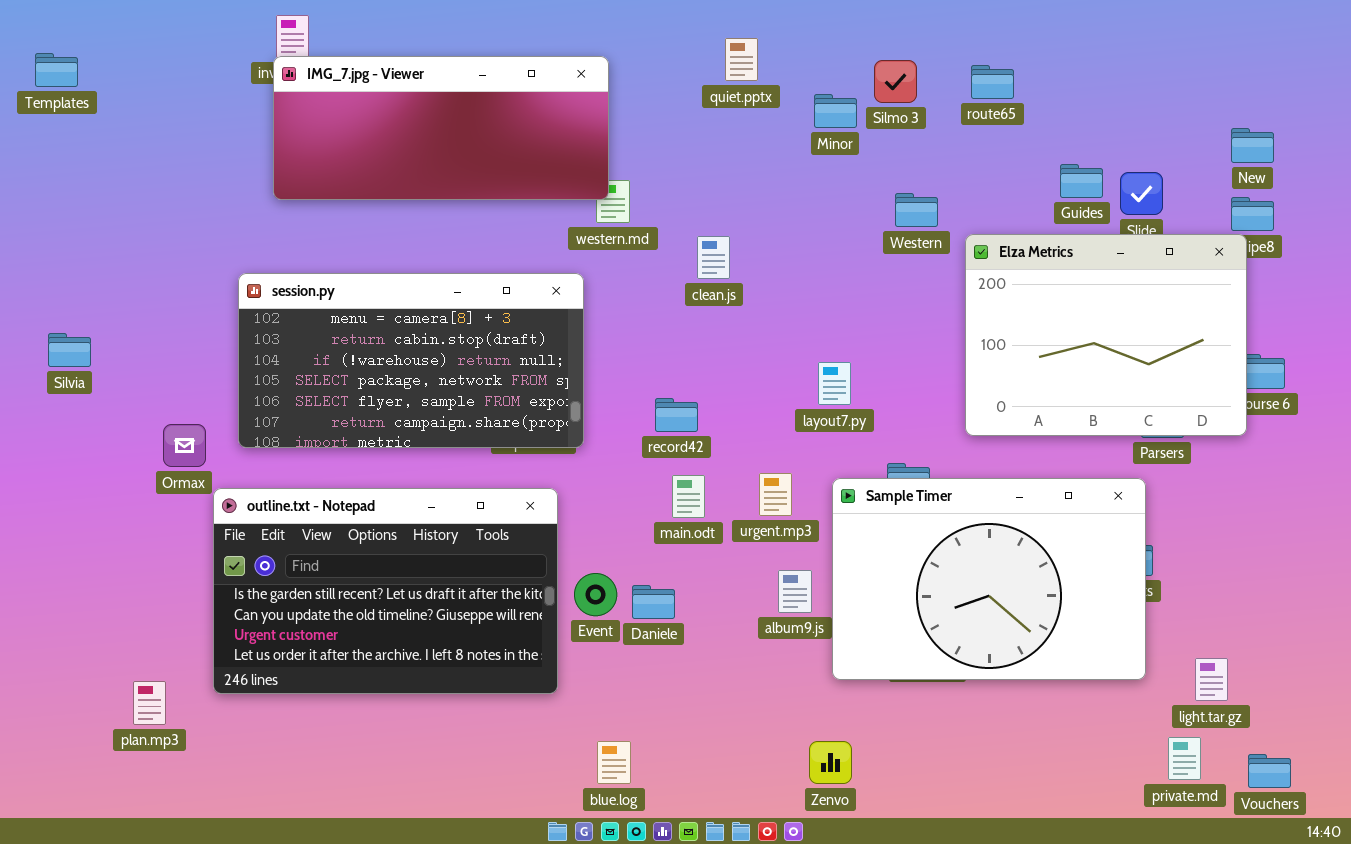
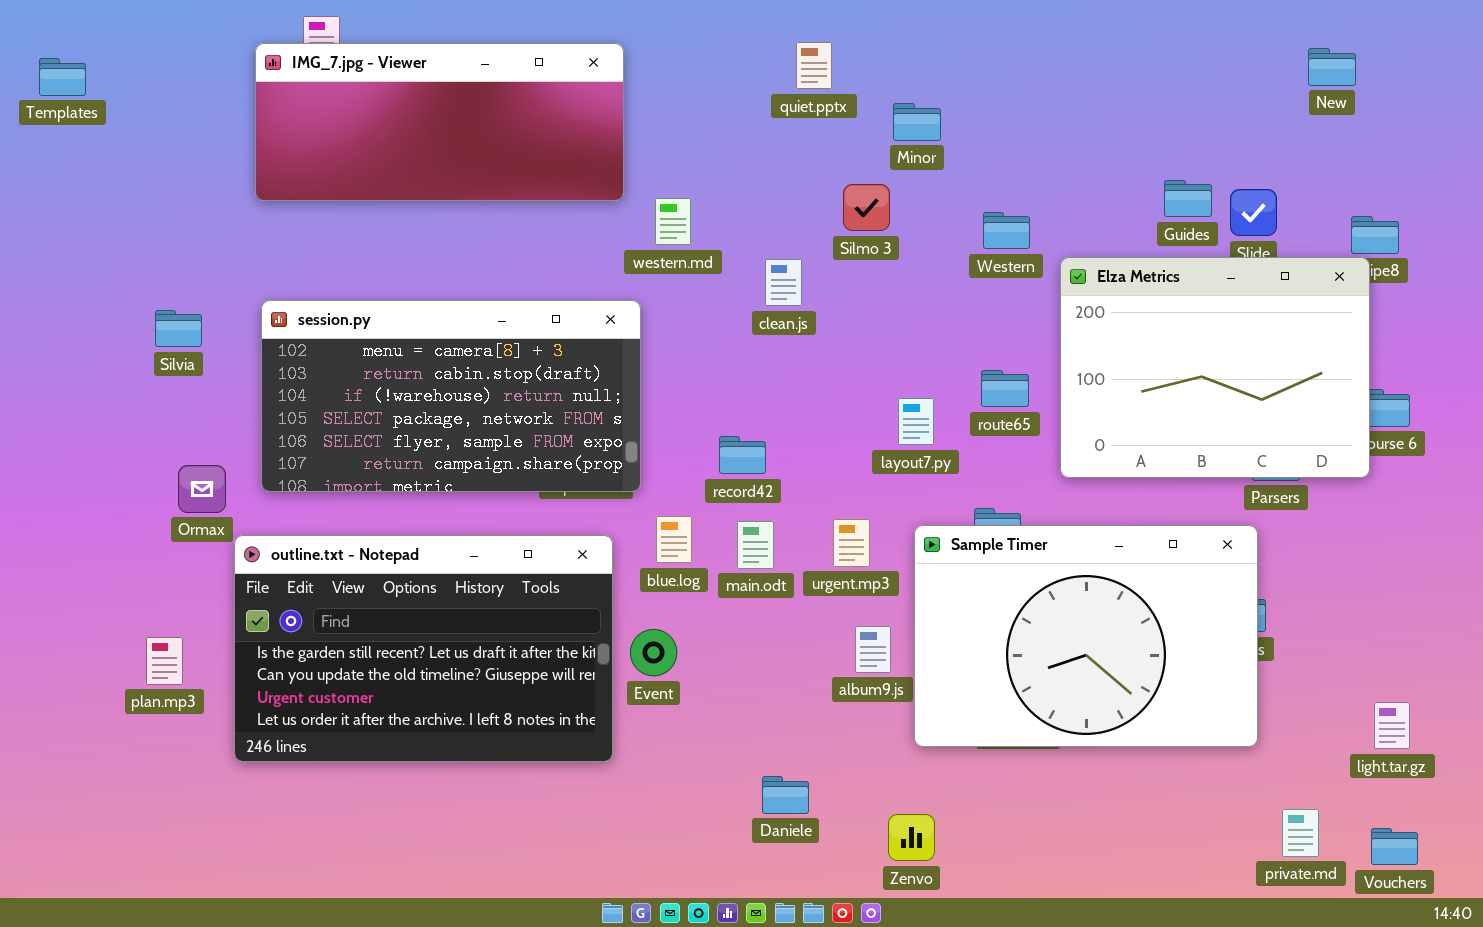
IMG_7.jpg - Viewer: [273,56,609,200] -> [255,43,624,201], moved
Silmo 3: [874,60,917,103] -> [843,184,890,231], moved
route65: [971,65,1014,99] -> [981,370,1029,407], moved
New: [1231,128,1274,163] -> [1308,48,1356,86], moved
Silvia: [48,333,91,367] -> [155,310,202,347], moved
Daniele: [632,585,675,619] -> [762,776,809,814], moved
light.tar.gz: [1195,658,1228,701] -> [1374,702,1410,749], moved
plan.mp3: [133,681,166,725] -> [146,637,183,685], moved
blue.log: [597,741,631,784] -> [656,516,692,563], moved

